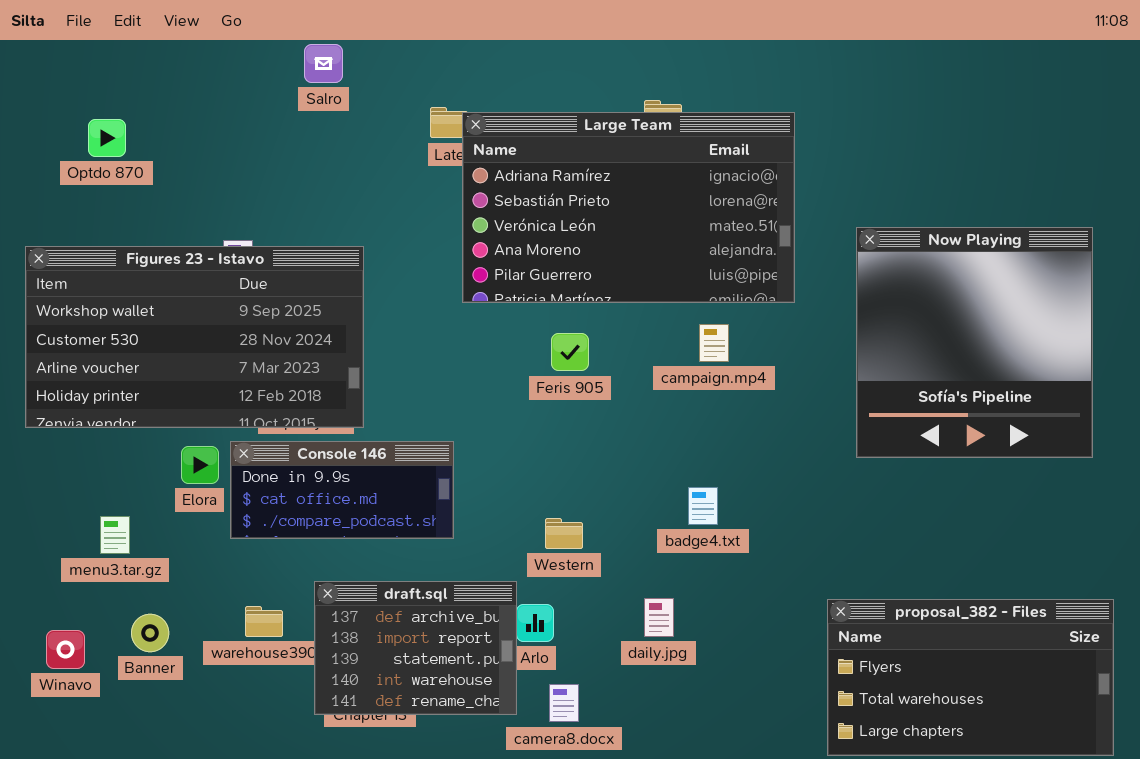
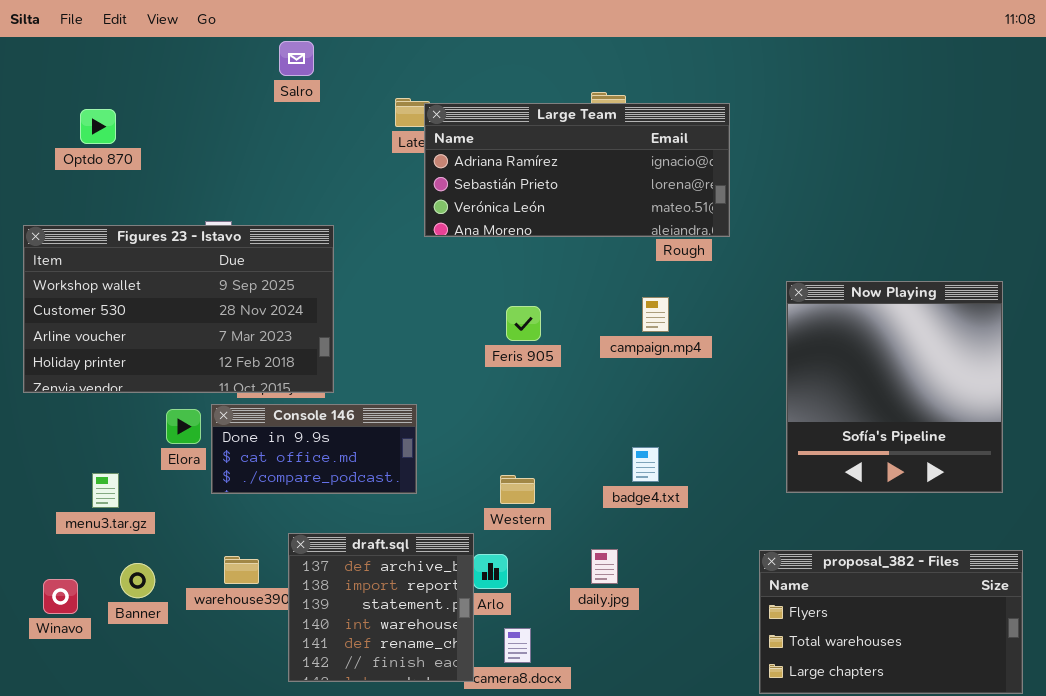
Large Team: [462,112,795,303] -> [424,103,730,237], resized
Now Playing: [856,227,1093,458] -> [786,281,1003,493], moved
draft.sql: [314,581,517,715] -> [288,533,474,682], resized

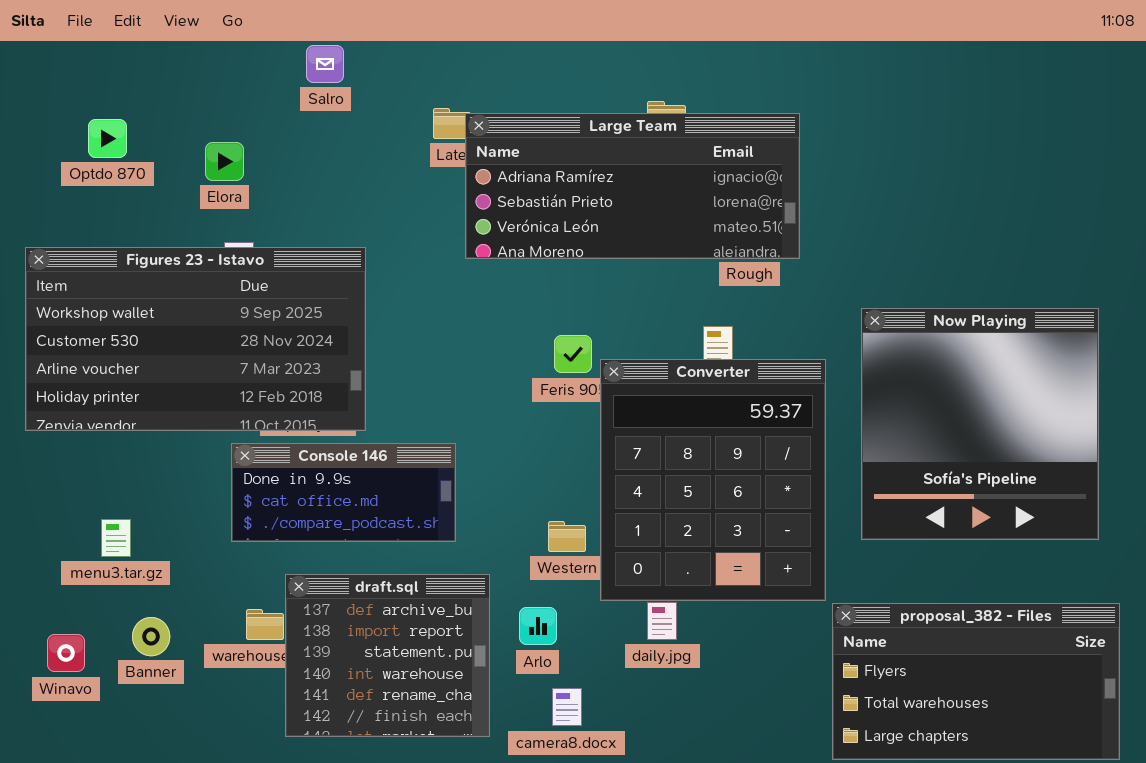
Converter: none -> [600,359,826,601], opened
Elora: [166,409,201,444] -> [205,142,244,181], moved
draft.sql: [288,533,474,682] -> [285,574,490,737], moved

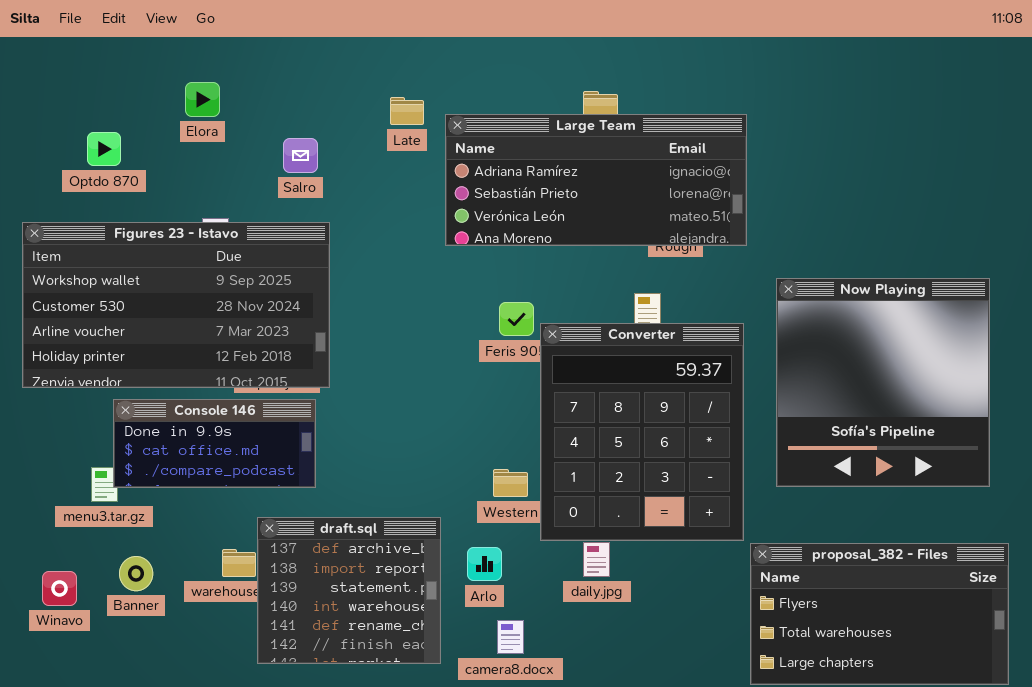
Salro: [306,45,344,83] -> [283,138,318,173], moved
Large Team: [465,113,800,259] -> [445,114,747,246], moved
Optdo 870: [88,119,127,158] -> [87,132,121,166], moved
Elora: [205,142,244,181] -> [185,82,220,117], moved
Console 146: [231,443,456,542] -> [113,399,316,488], moved

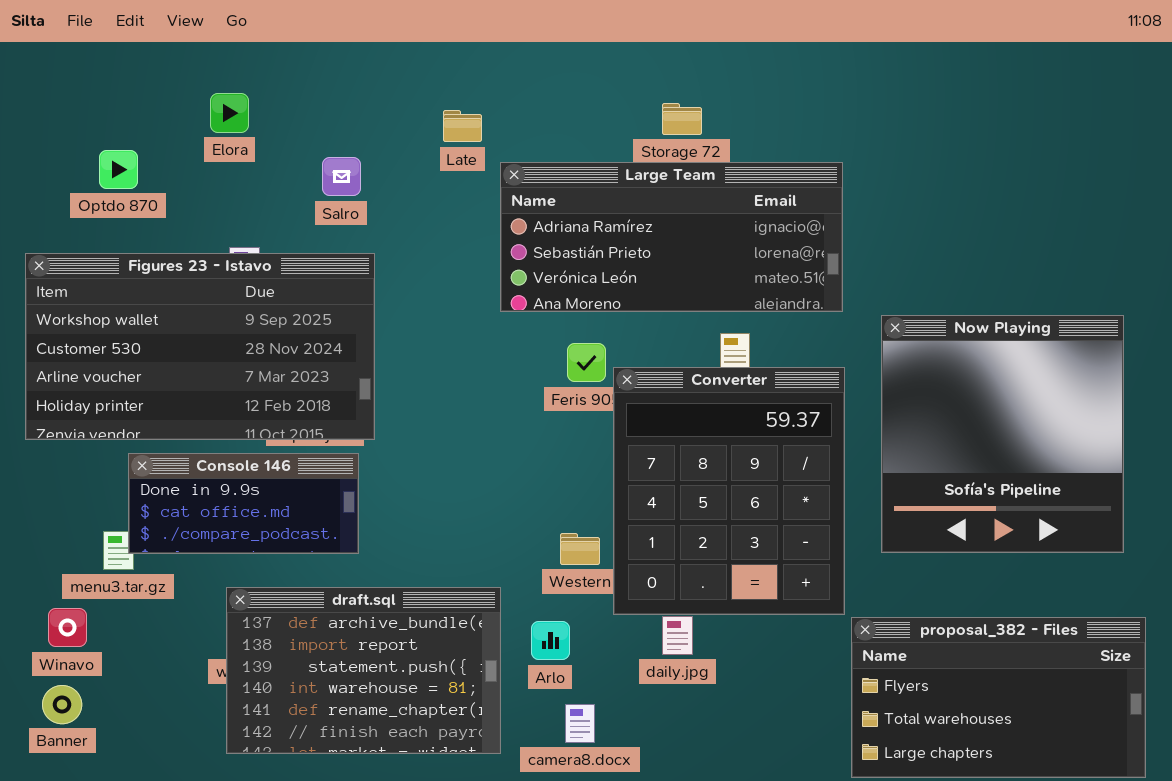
Large Team: [445,114,747,246] -> [500,162,843,312], moved
draft.sql: [257,517,441,664] -> [226,587,501,754], resized
Banner: [119,556,153,591] -> [42,685,82,724], moved
Winavo: [42,571,77,606] -> [48,608,87,647], moved

